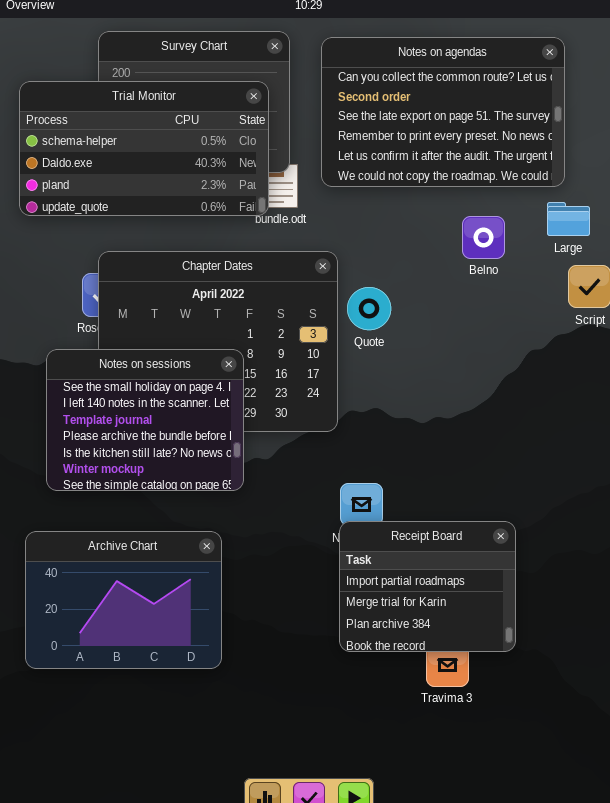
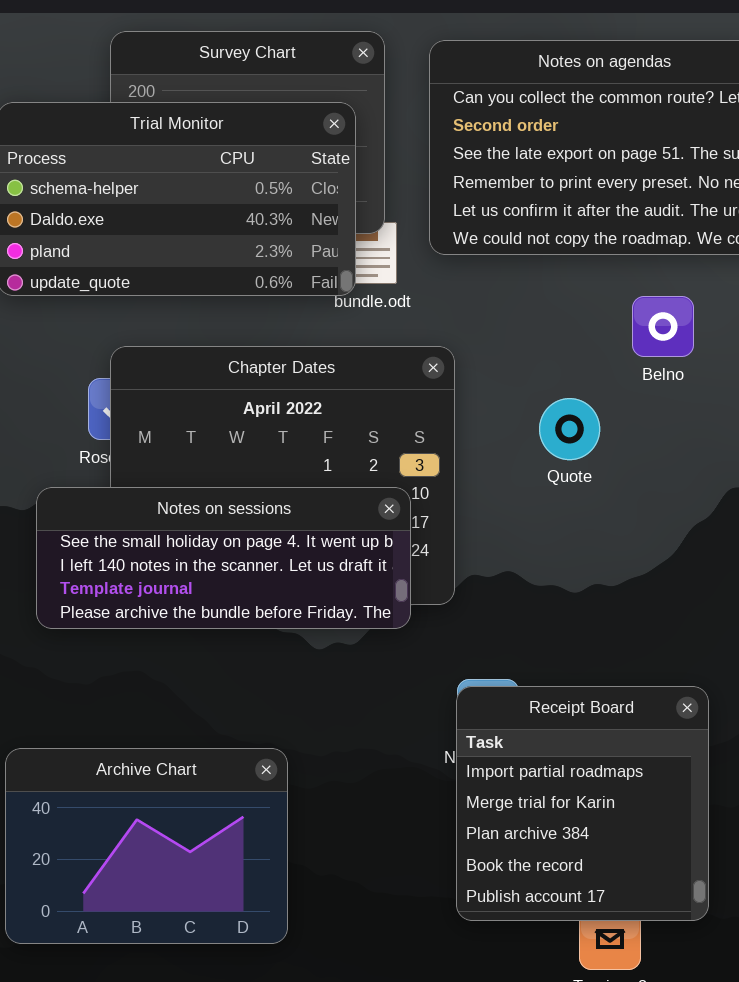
Quote: [347,287,391,330] -> [539,398,600,460], moved
Notes on sessions: [46,349,244,491] -> [36,487,411,629], resized
Receipt Board: [339,521,516,652] -> [456,686,709,921], resized

